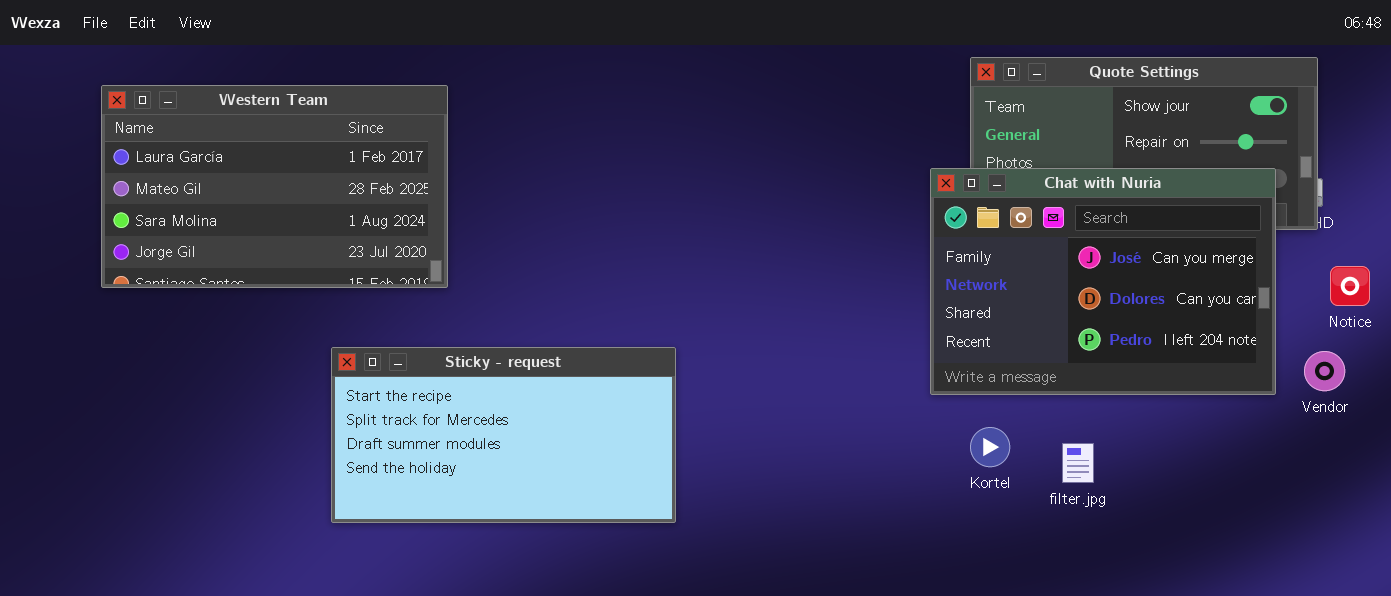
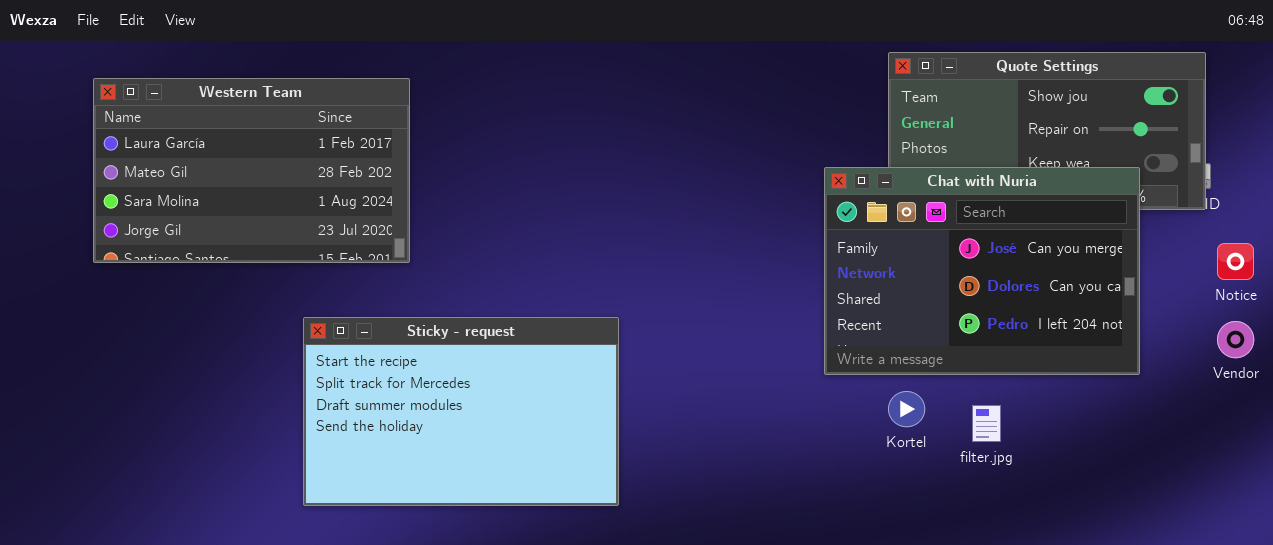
Chat with Nuria: [930,168,1276,395] -> [824,167,1140,375], moved
Sticky - request: [331,347,676,523] -> [303,317,619,506], resized
Vendor: [1304,351,1345,391] -> [1217,321,1254,358], moved

